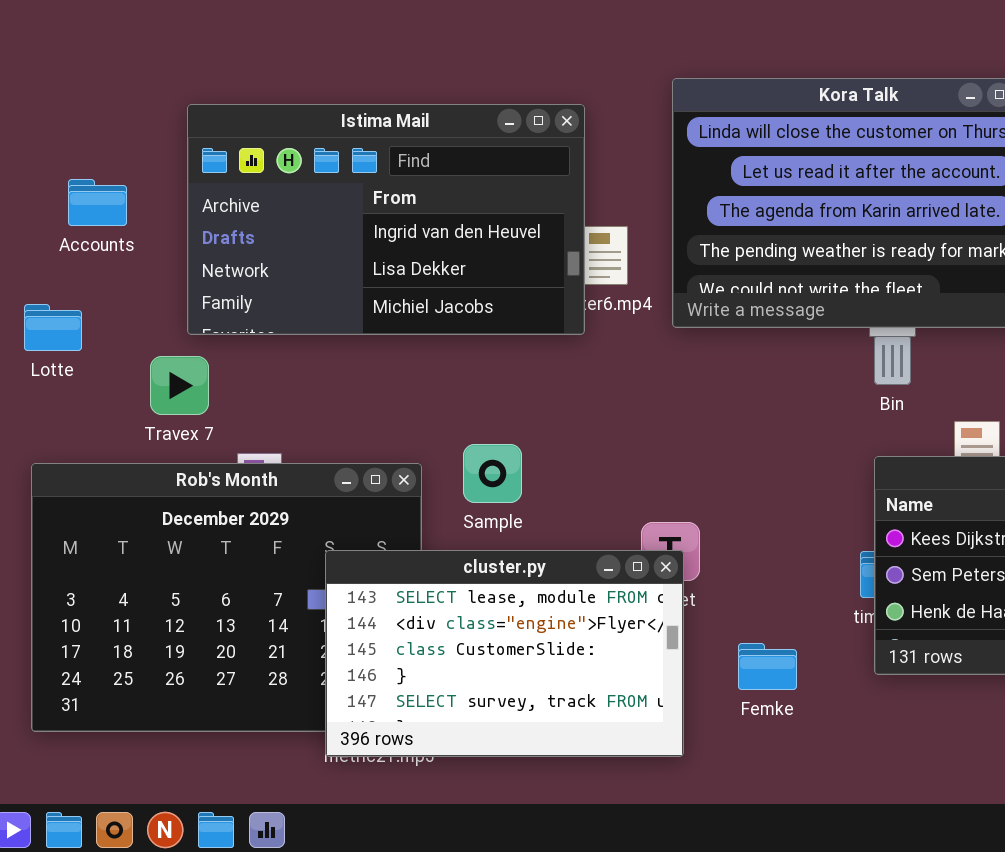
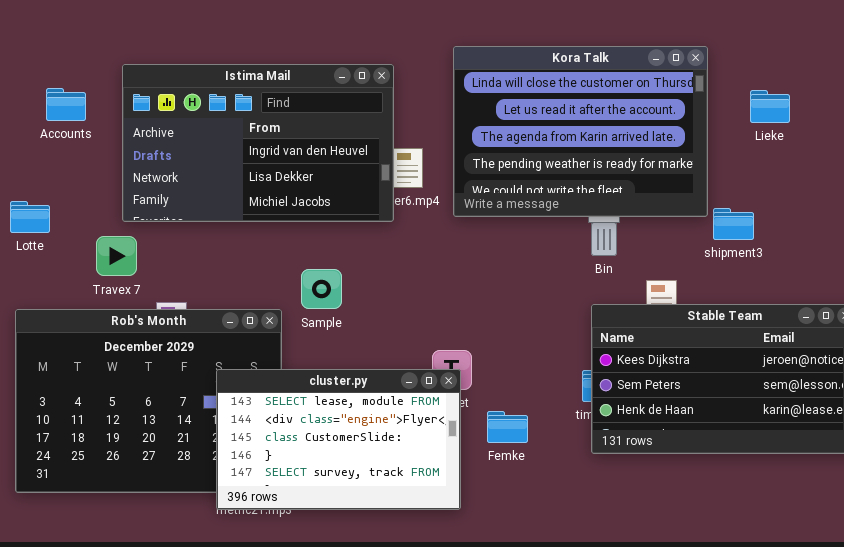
Accounts: [68,179,127,226] -> [46,88,86,121], moved
Sample: [463,444,522,503] -> [301,269,342,309], moved
Femke: [738,643,797,690] -> [487,411,528,443], moved

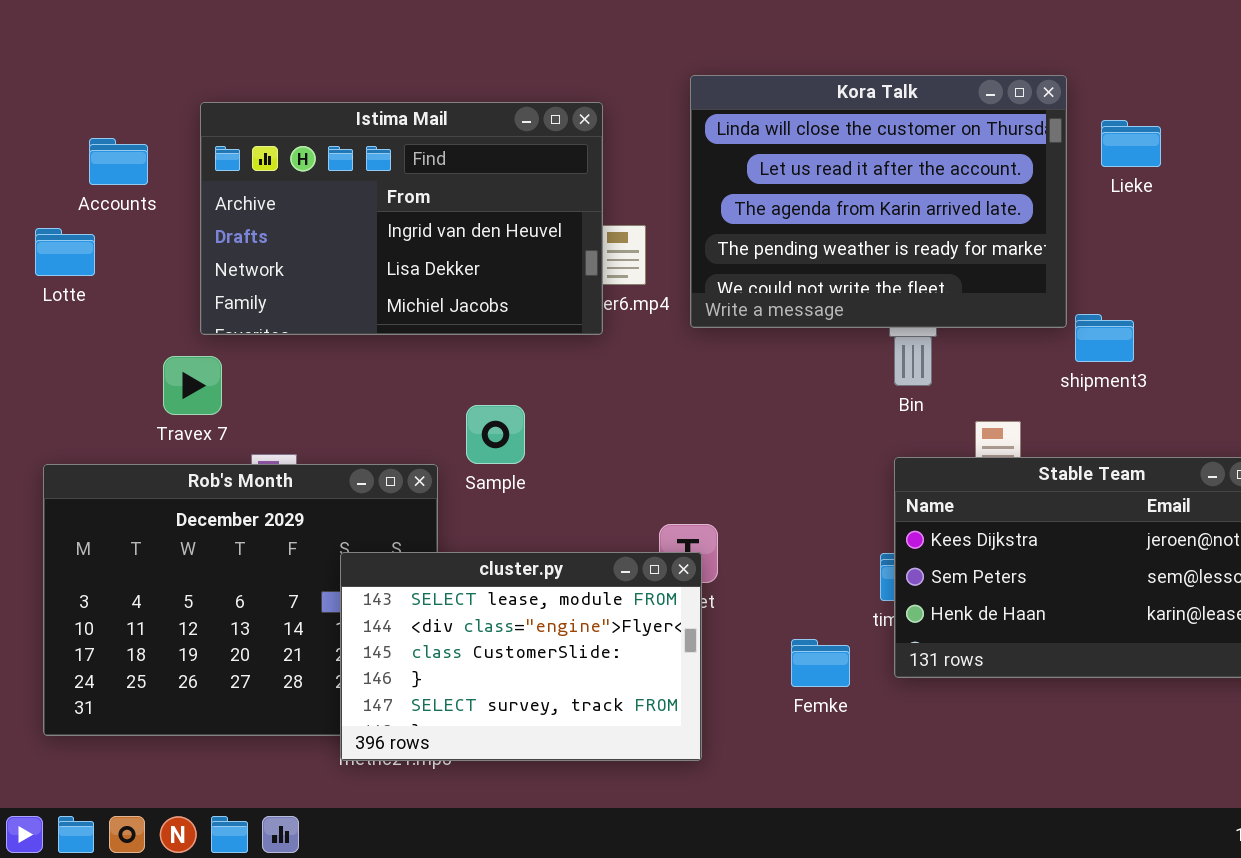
Lieke: [750,90,790,123] -> [1101,120,1161,167], moved
Lotte: [10,201,50,233] -> [35,228,95,276], moved
Femke: [487,411,528,443] -> [791,639,850,687], moved

